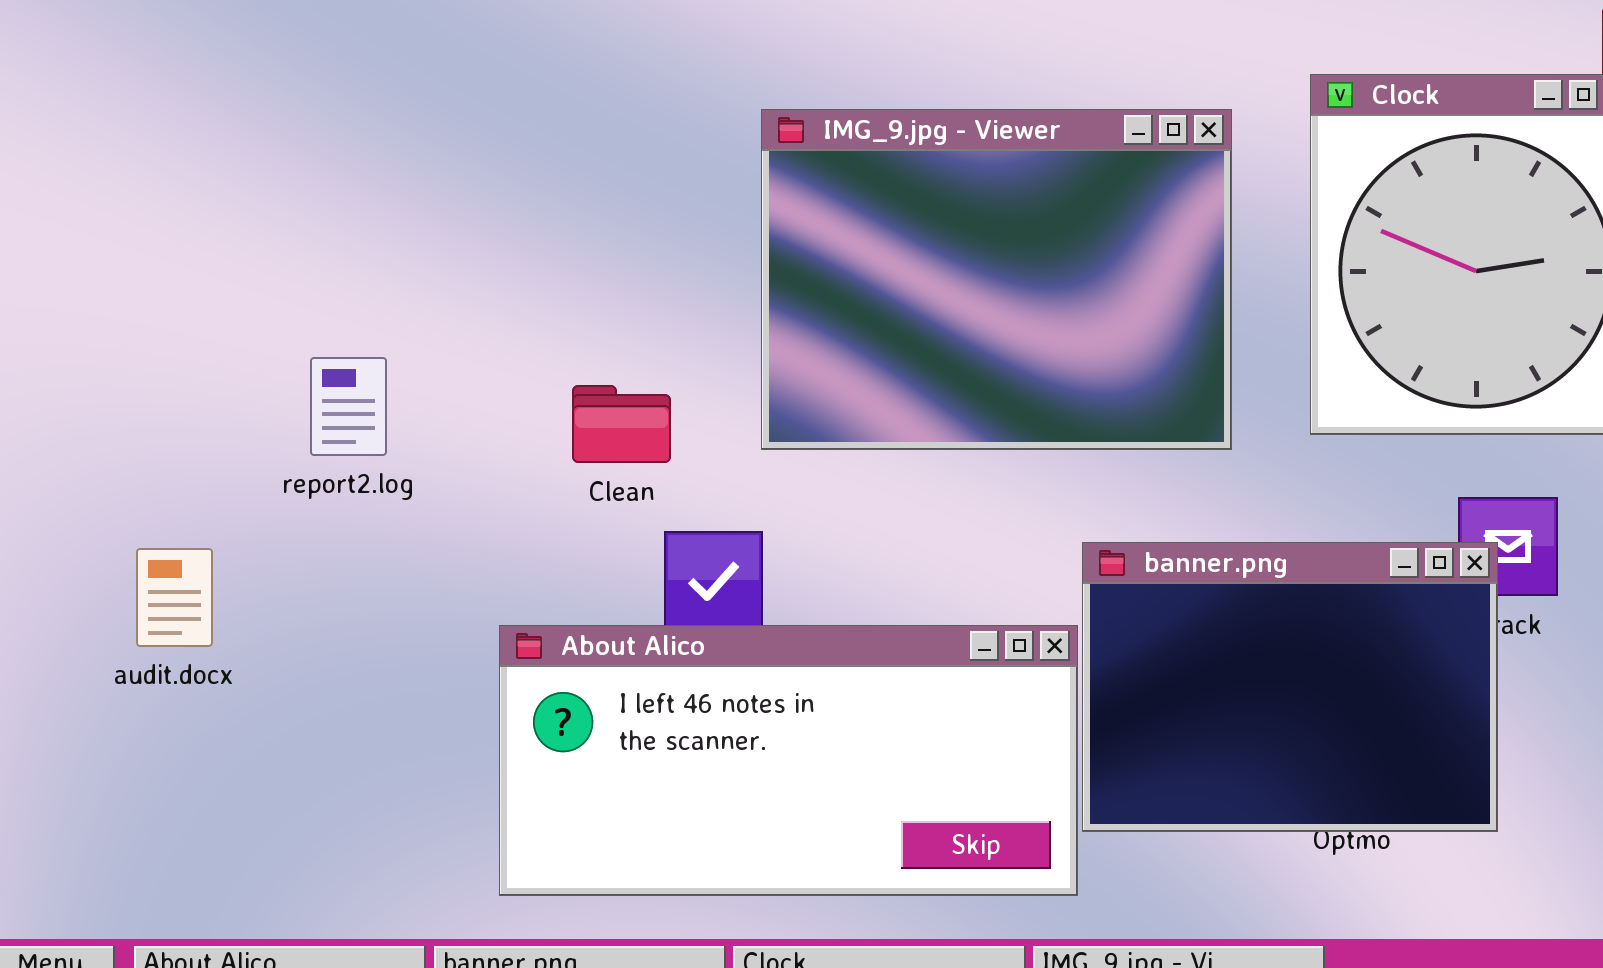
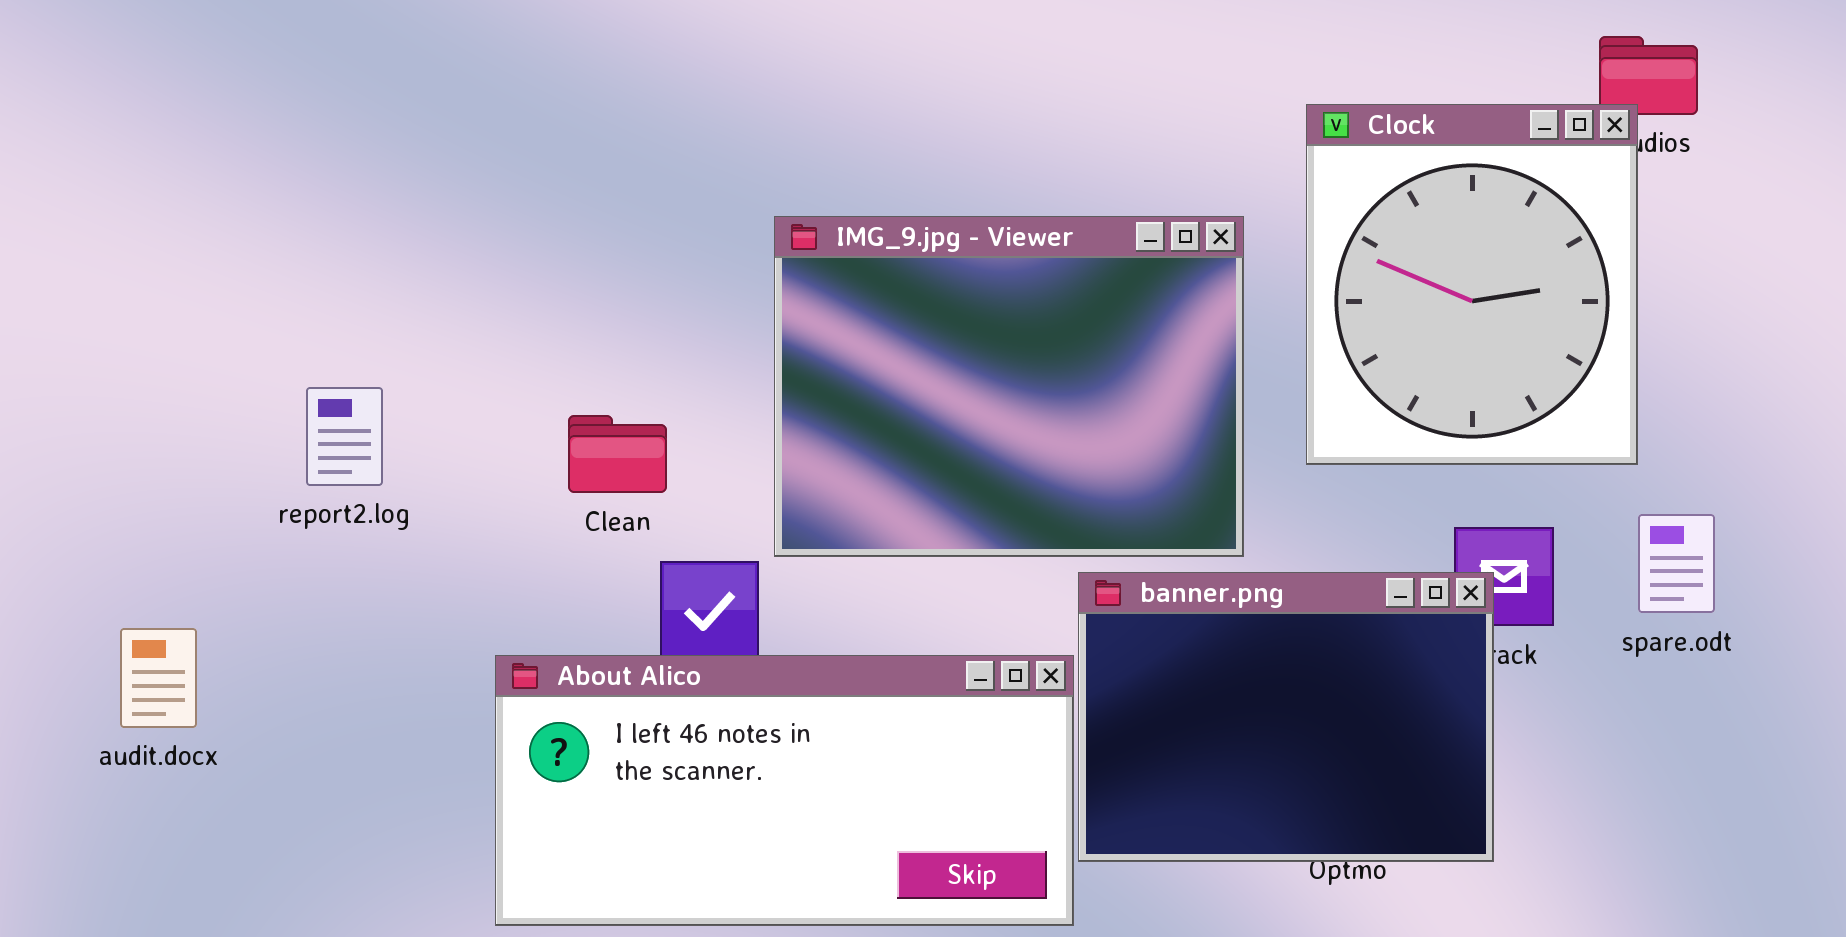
IMG_9.jpg - Viewer: [761,109,1232,450] -> [774,216,1244,557], moved
audit.docx: [136,548,213,647] -> [120,628,197,728], moved

